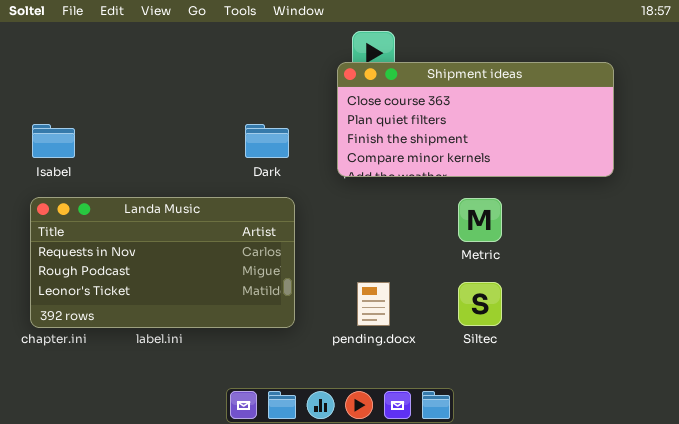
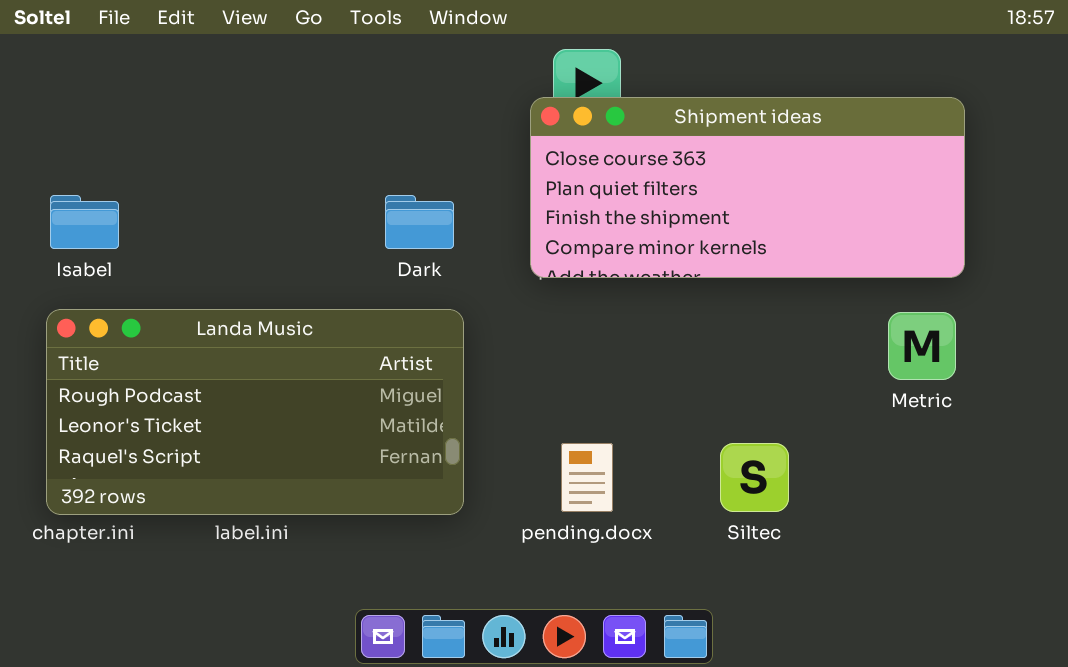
Landa Music: [30,197,295,328] -> [46,309,464,515], scrolled down 1 row
Metric: [458,198,502,242] -> [888,312,956,380], moved

